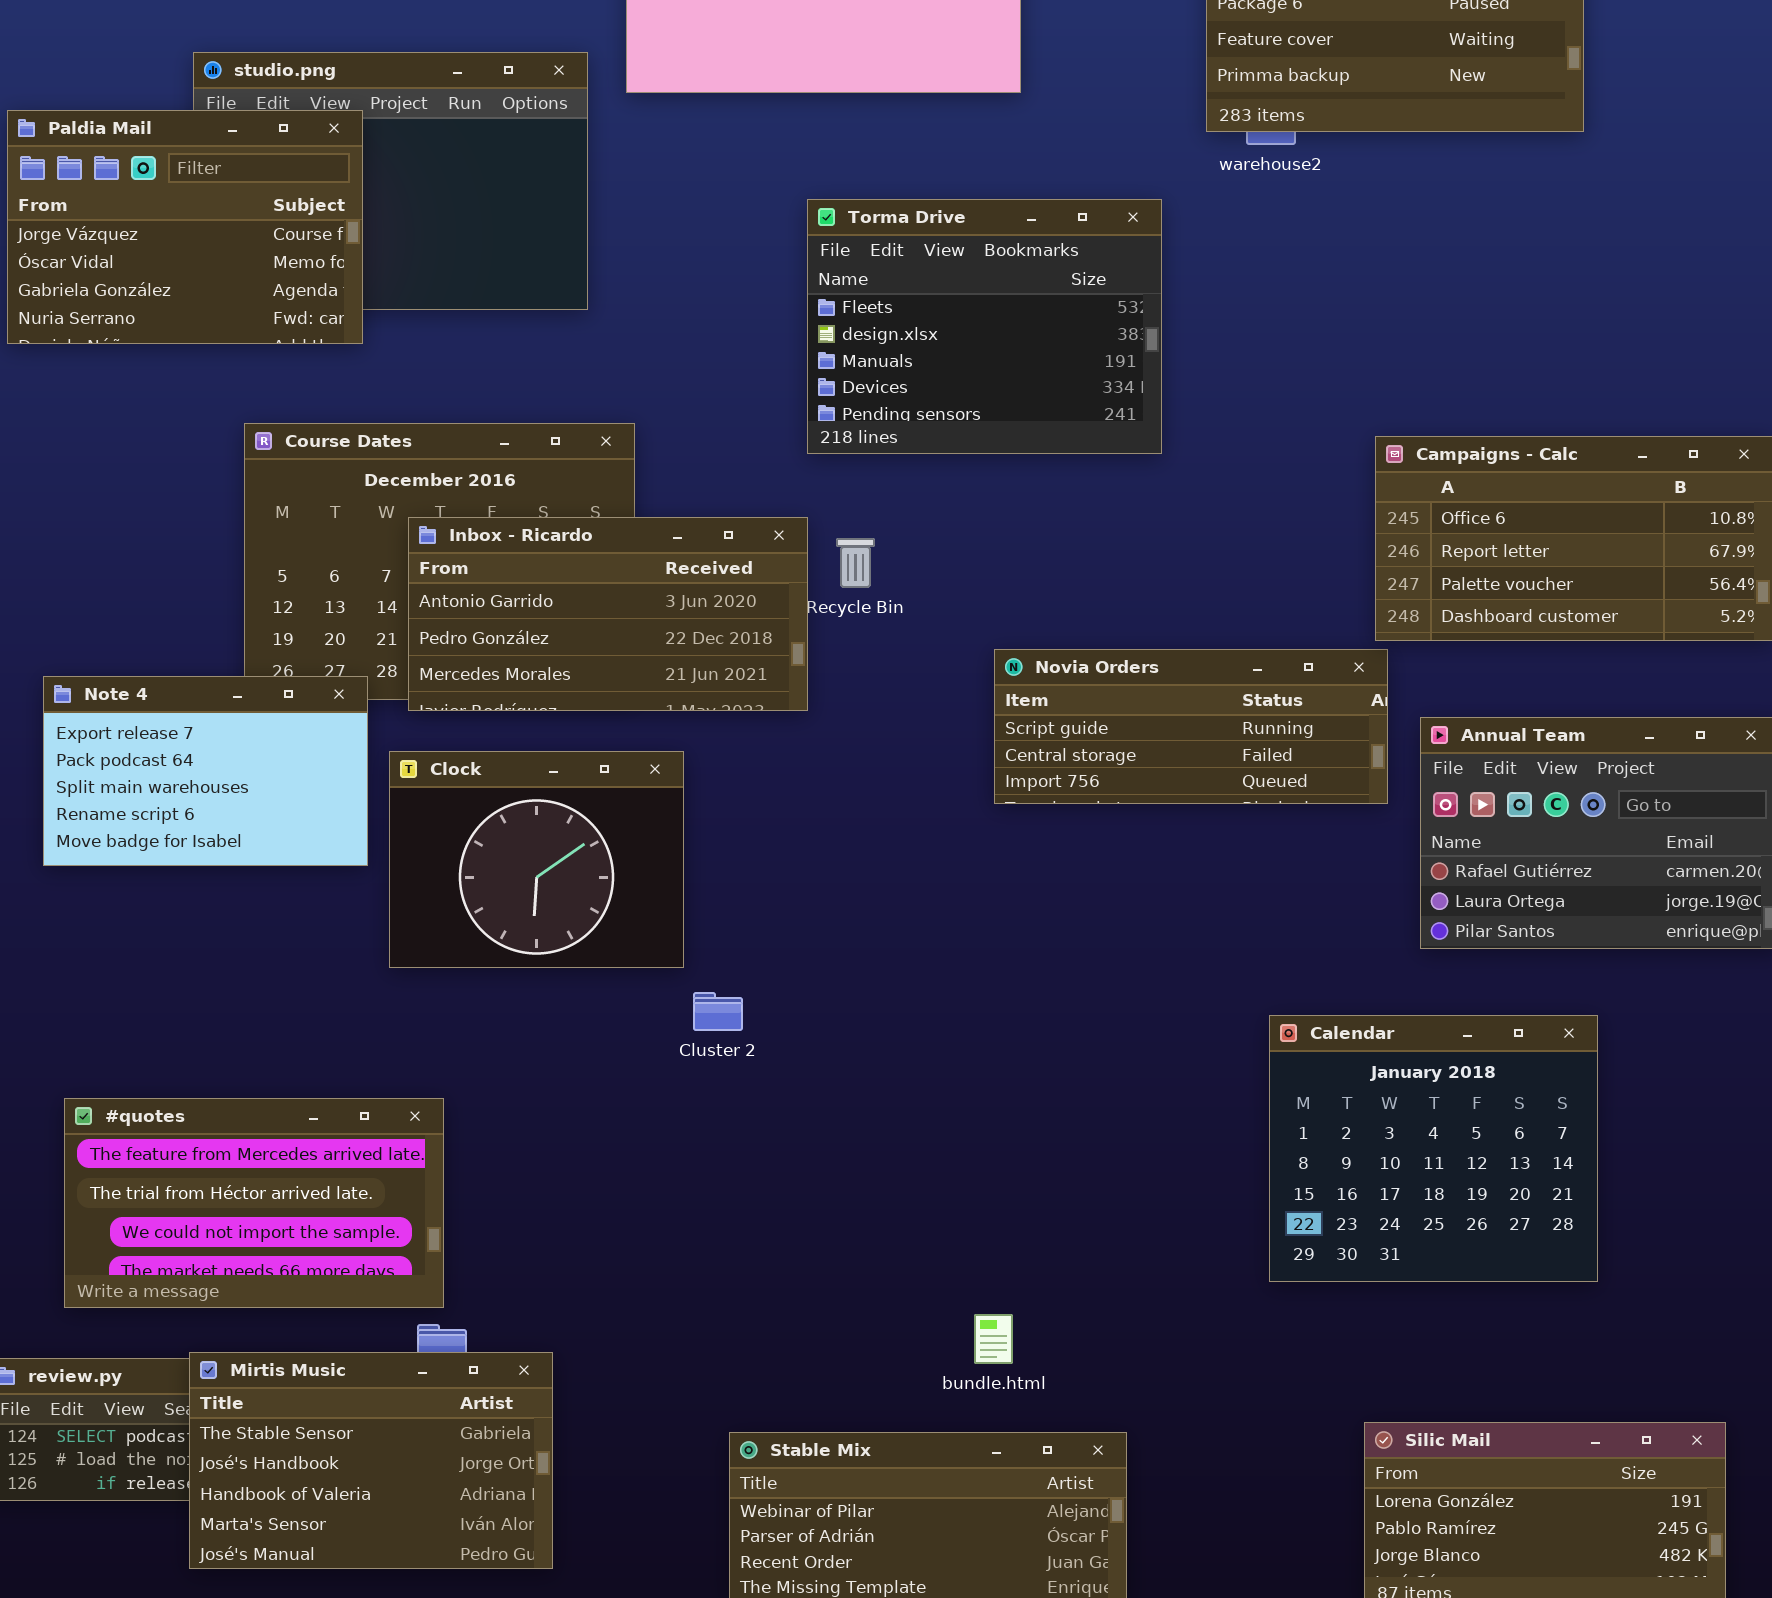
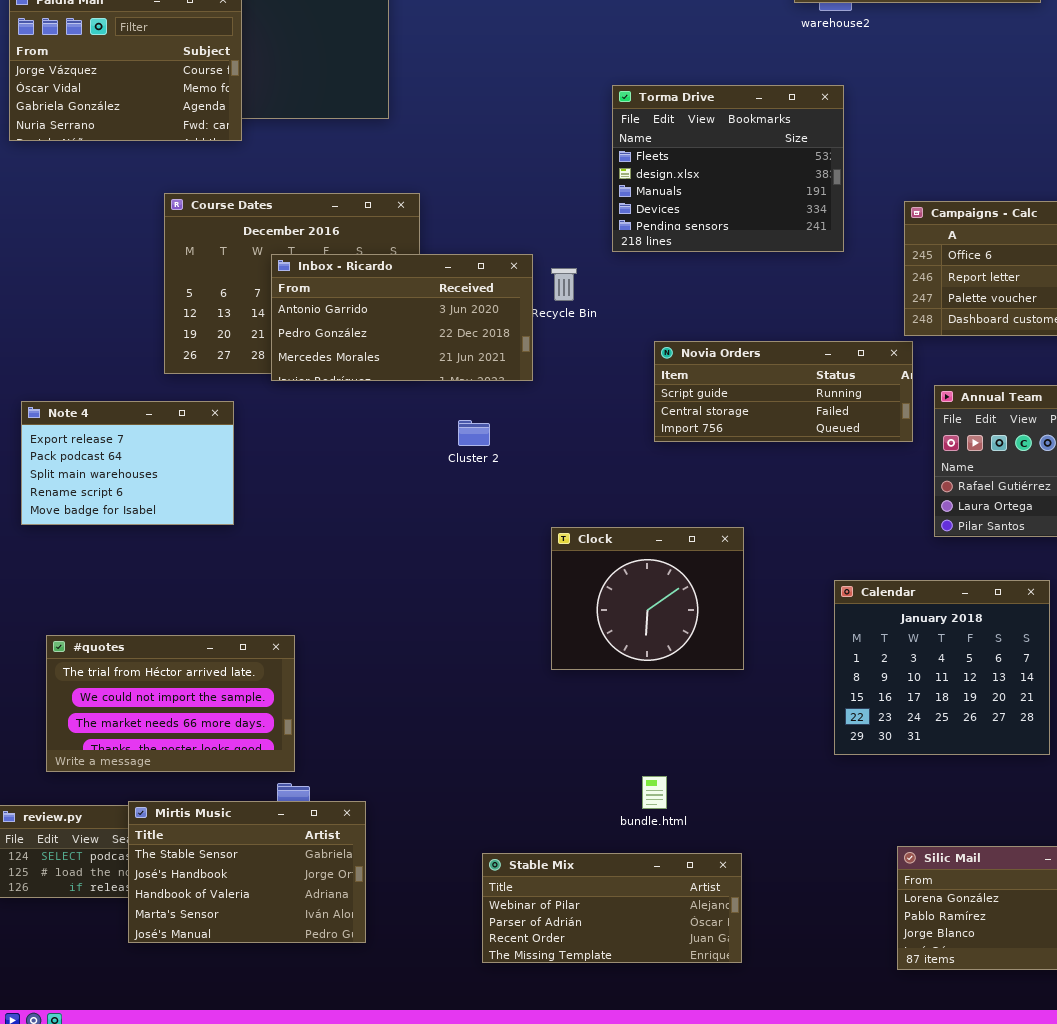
Torma Drive: [807,199,1162,454] -> [612,85,844,252], moved
Note 4: [43,676,368,866] -> [21,401,234,525], moved
Clock: [389,751,684,968] -> [551,527,744,670], moved
Cluster 2: [693,992,743,1031] -> [458,420,490,446], moved
#quotes: [64,1098,444,1308] -> [46,635,295,772], scrolled down 1 row

